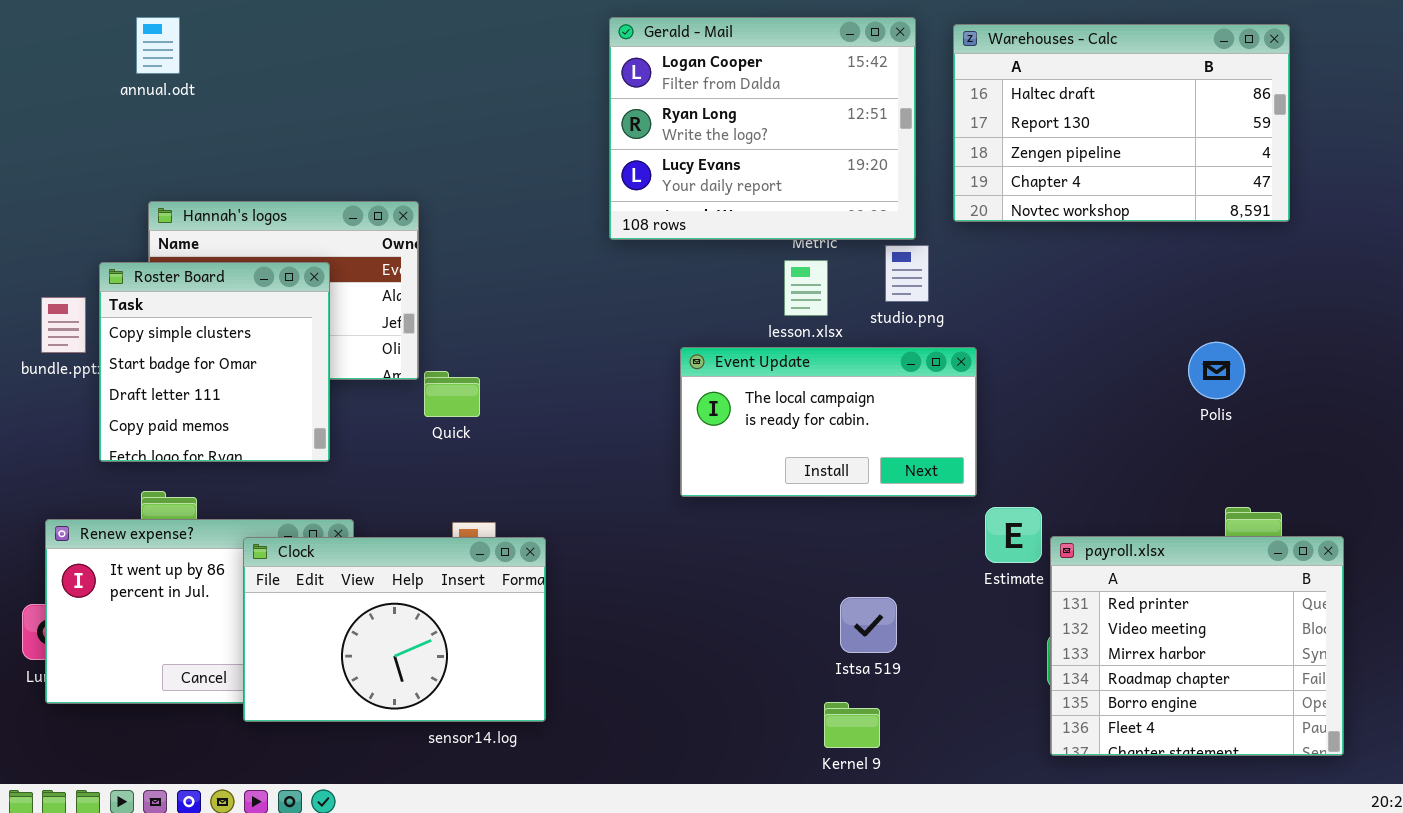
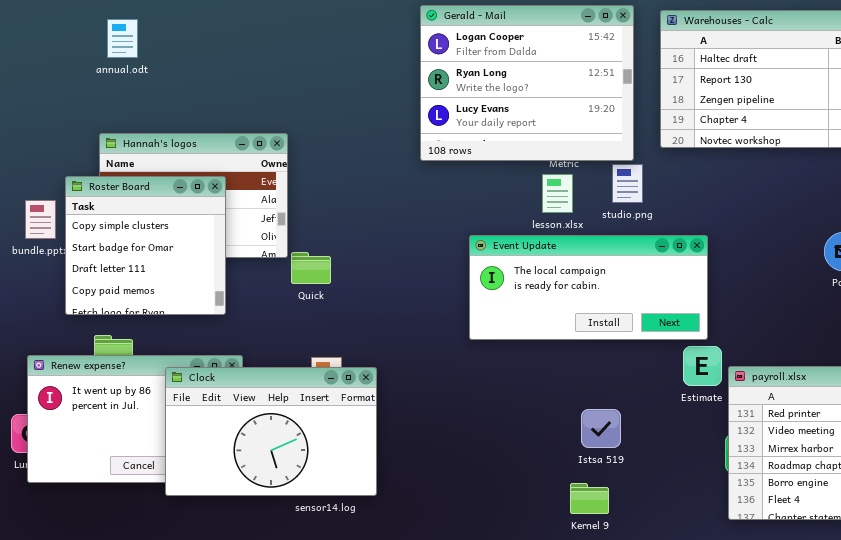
annual.odt: [136,17,180,74] -> [107,19,138,58], moved
Event Update: [680,347,977,497] -> [469,235,708,340], resized

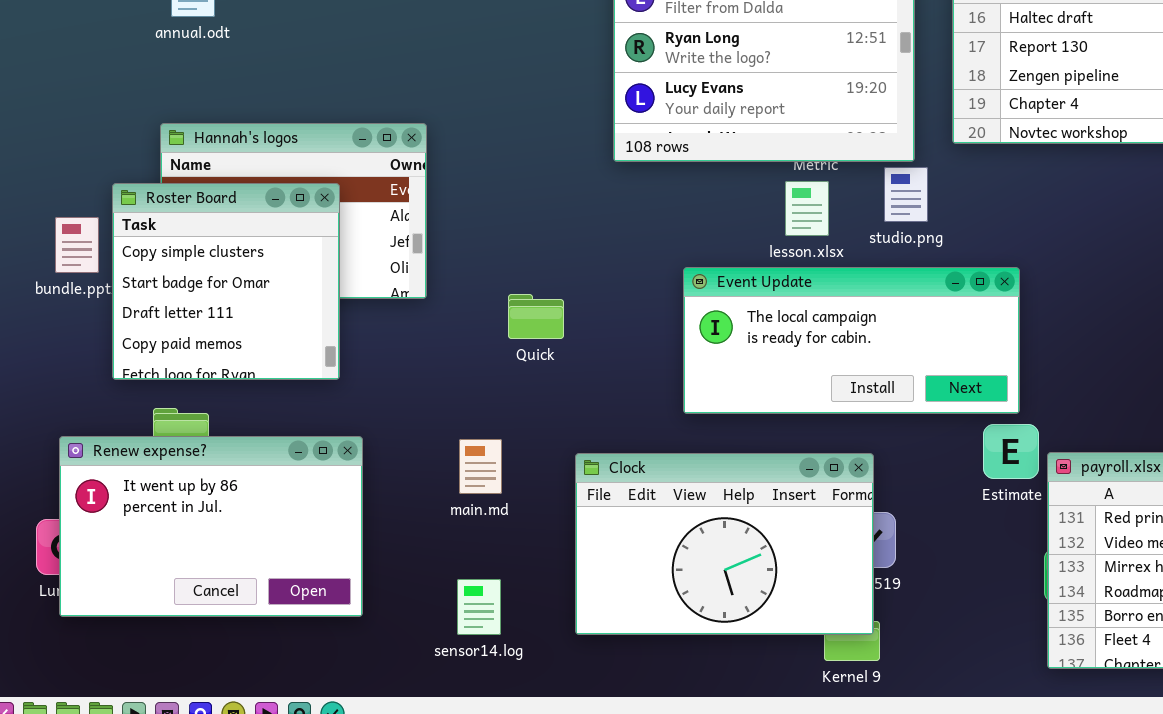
Quick: [291,252,331,284] -> [508,294,564,339], moved
Clock: [165,367,377,496] -> [575,453,874,635], moved

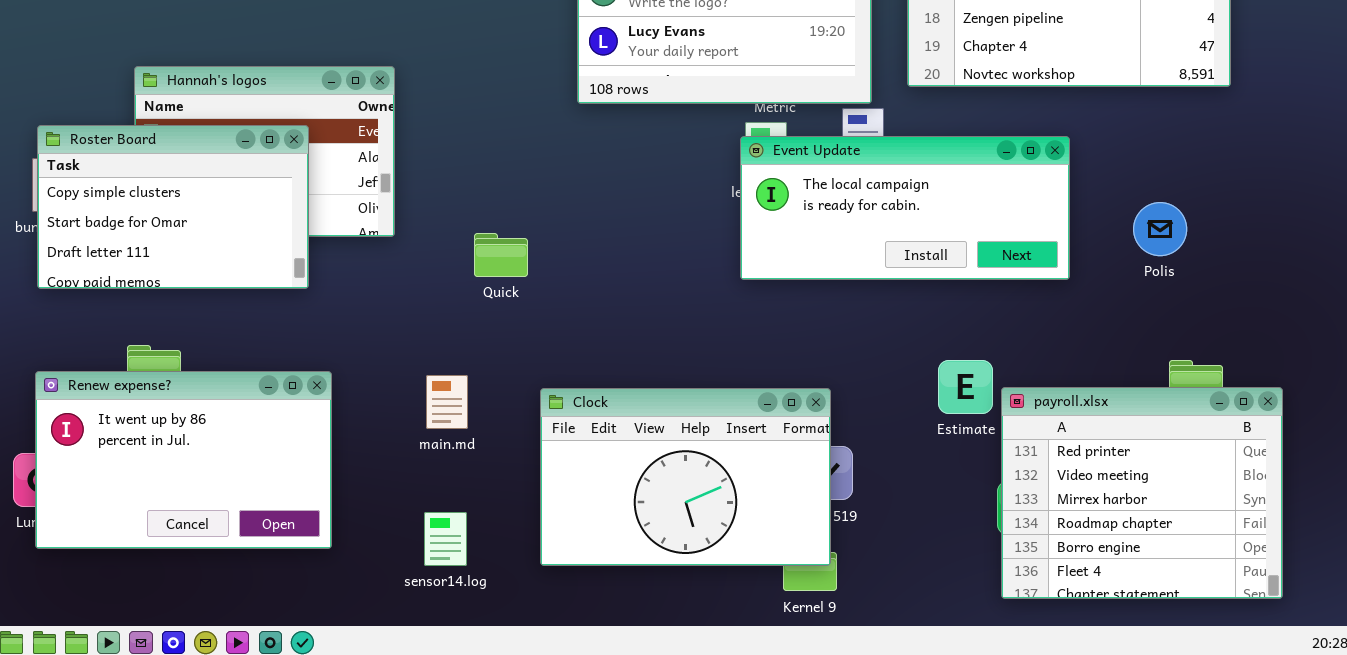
Roster Board: [112,183,340,380] -> [37,125,309,289], resized
Event Update: [683,267,1020,414] -> [740,136,1070,280], moved

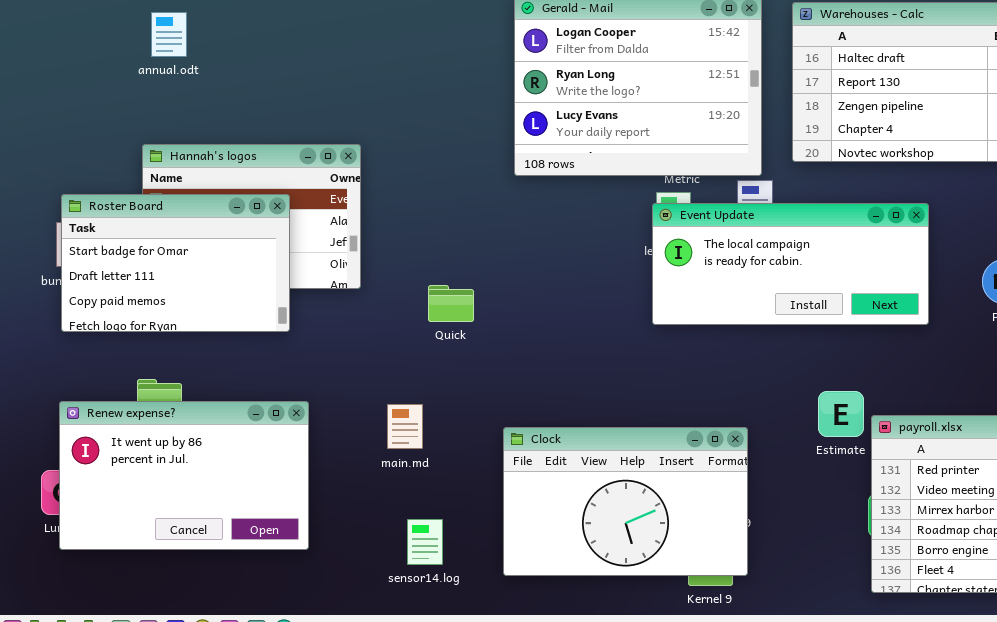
Roster Board: [37,125,309,289] -> [61,194,290,332], scrolled down 1 row
Clock: [540,388,831,566] -> [503,427,748,576], moved
sensor14.log: [424,512,467,566] -> [407,519,443,565], moved

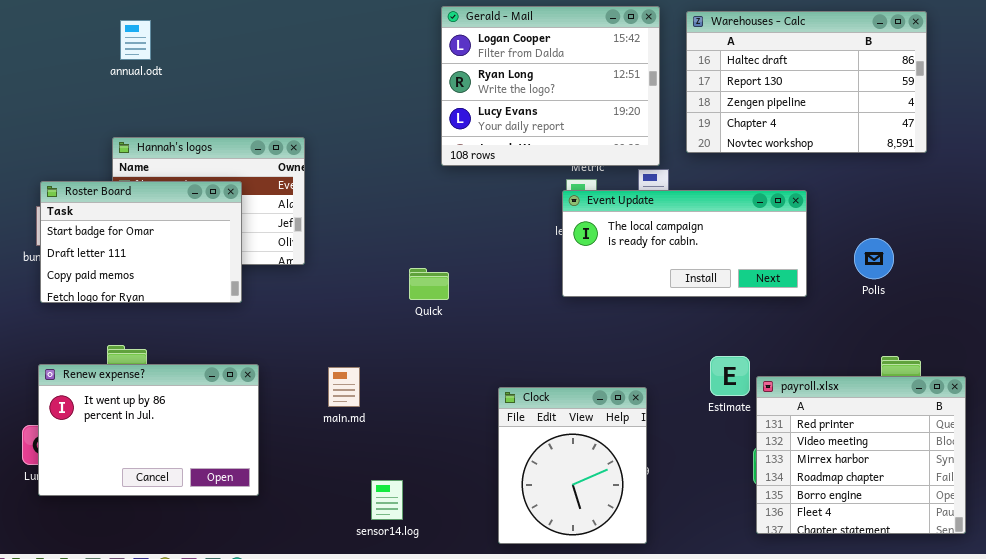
Quick: [428,285,474,322] -> [409,268,449,300], moved
Clock: [503,427,748,576] -> [498,387,647,544], resized
sensor14.log: [407,519,443,565] -> [371,480,403,520], moved

